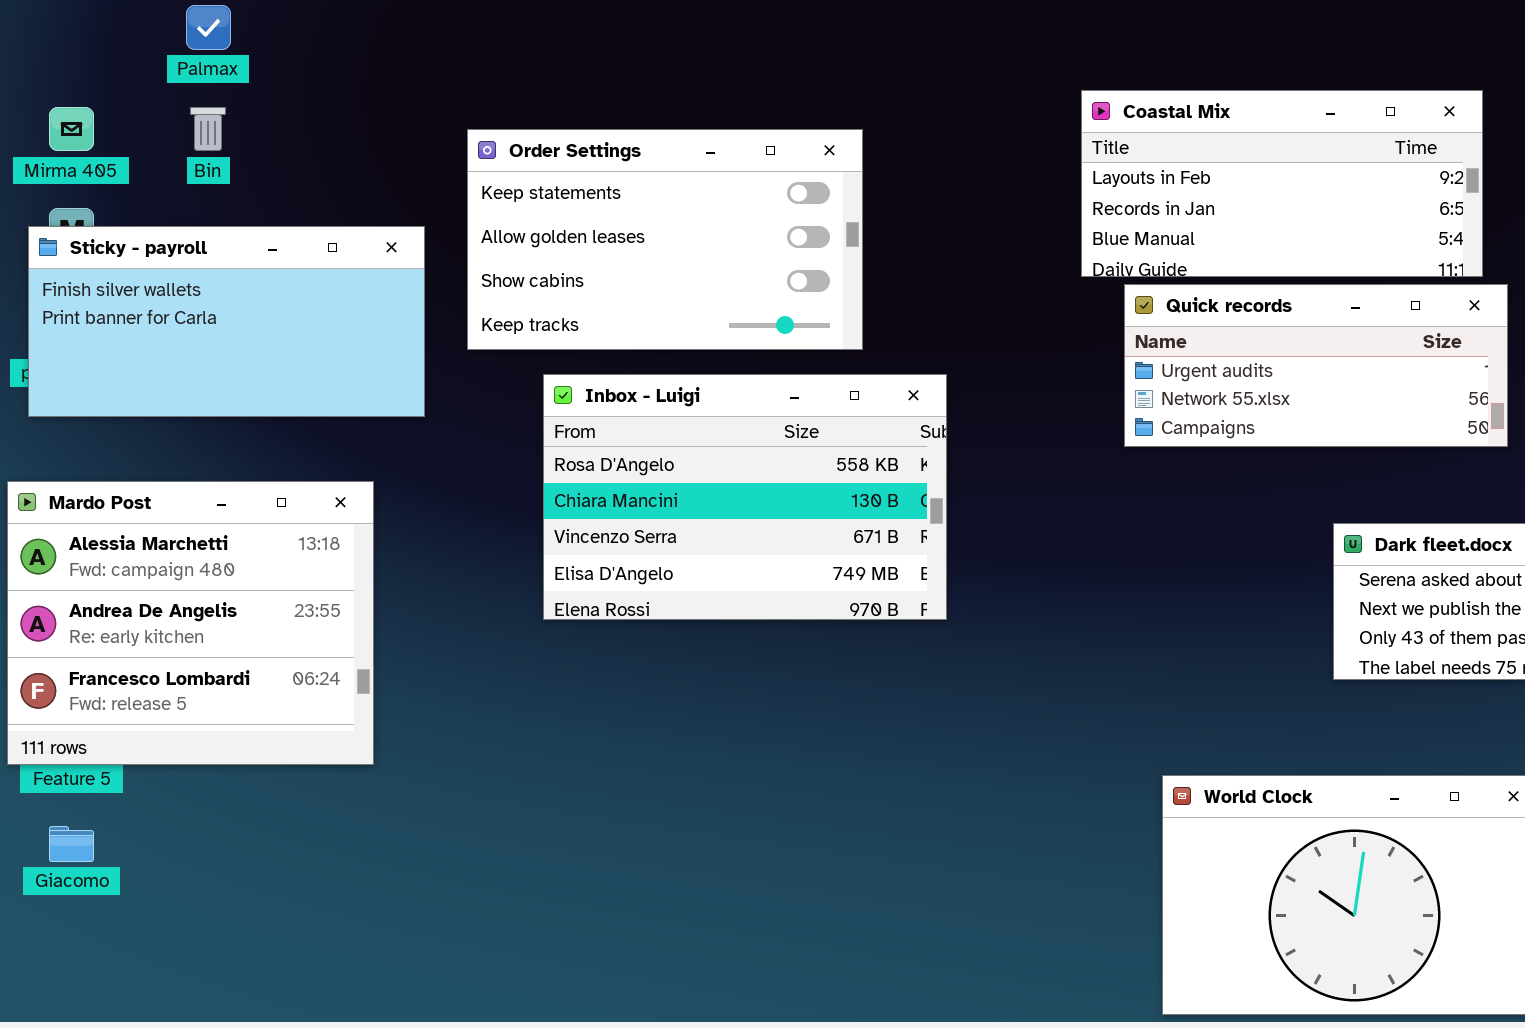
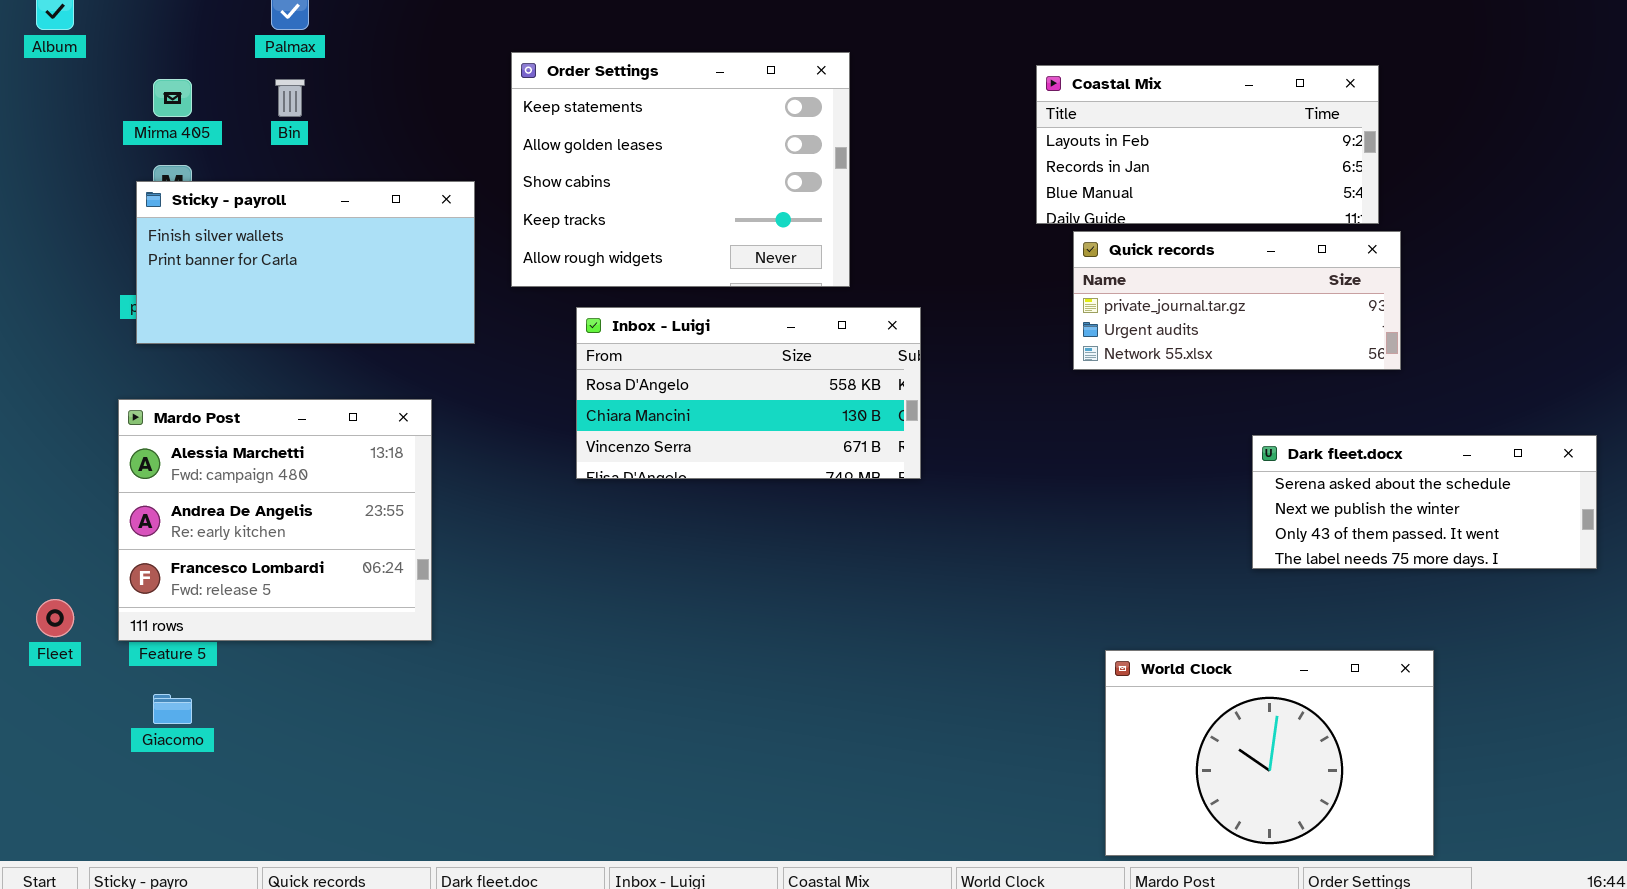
Order Settings: [467,129,863,350] -> [511,52,850,287], resized
Quick records: [1124,284,1508,447] -> [1073,231,1401,370], scrolled up 1 row
Inbox - Luigi: [543,374,947,620] -> [576,307,921,479], resized

